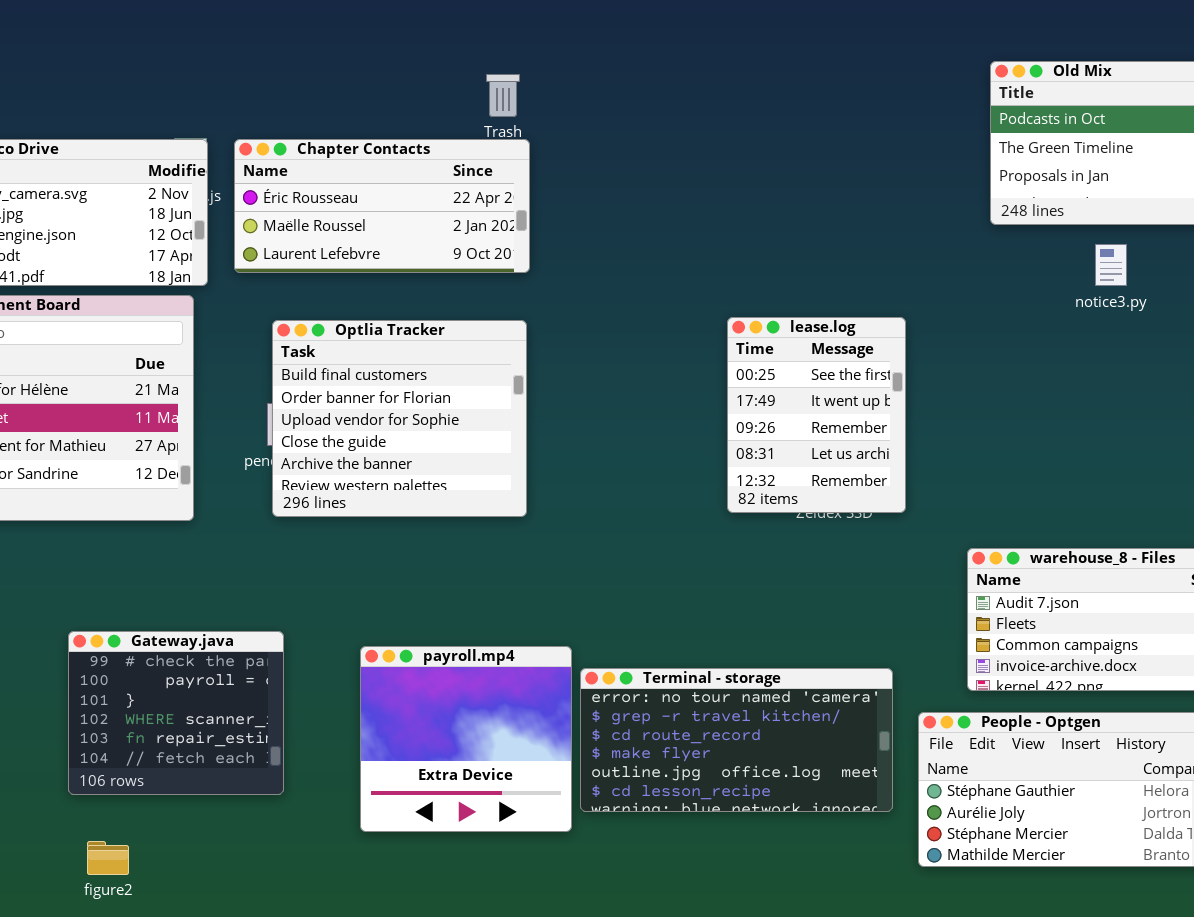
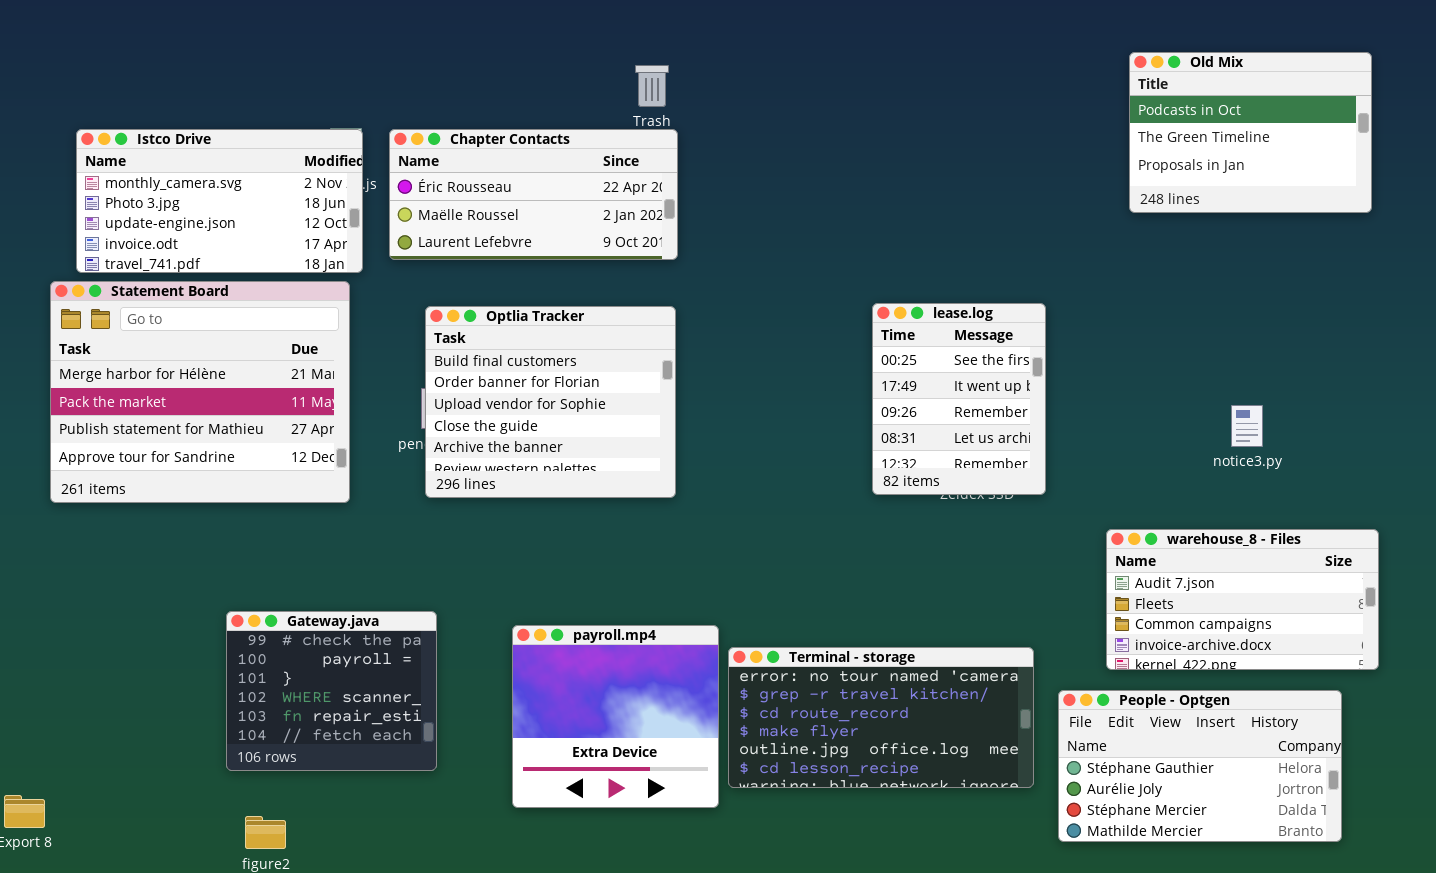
notice3.py: [1095,244,1127,286] -> [1231,405,1263,447], moved

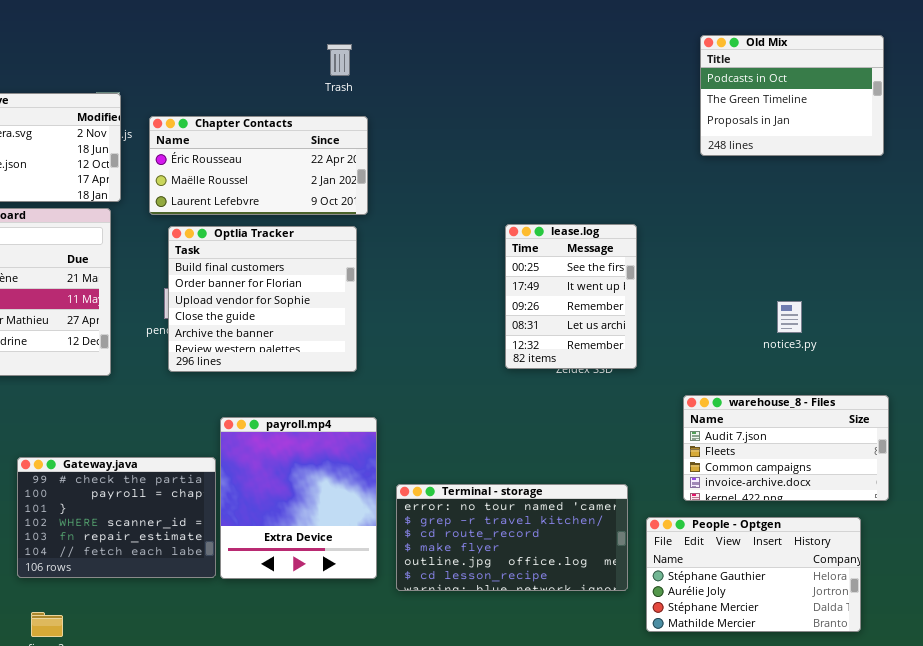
Chapter Contacts: [389,129,678,260] -> [149,116,368,215], moved
Gateway.java: [226,611,437,771] -> [17,457,216,578], resized
payroll.mp4: [512,625,719,808] -> [220,417,377,579], moved, resized

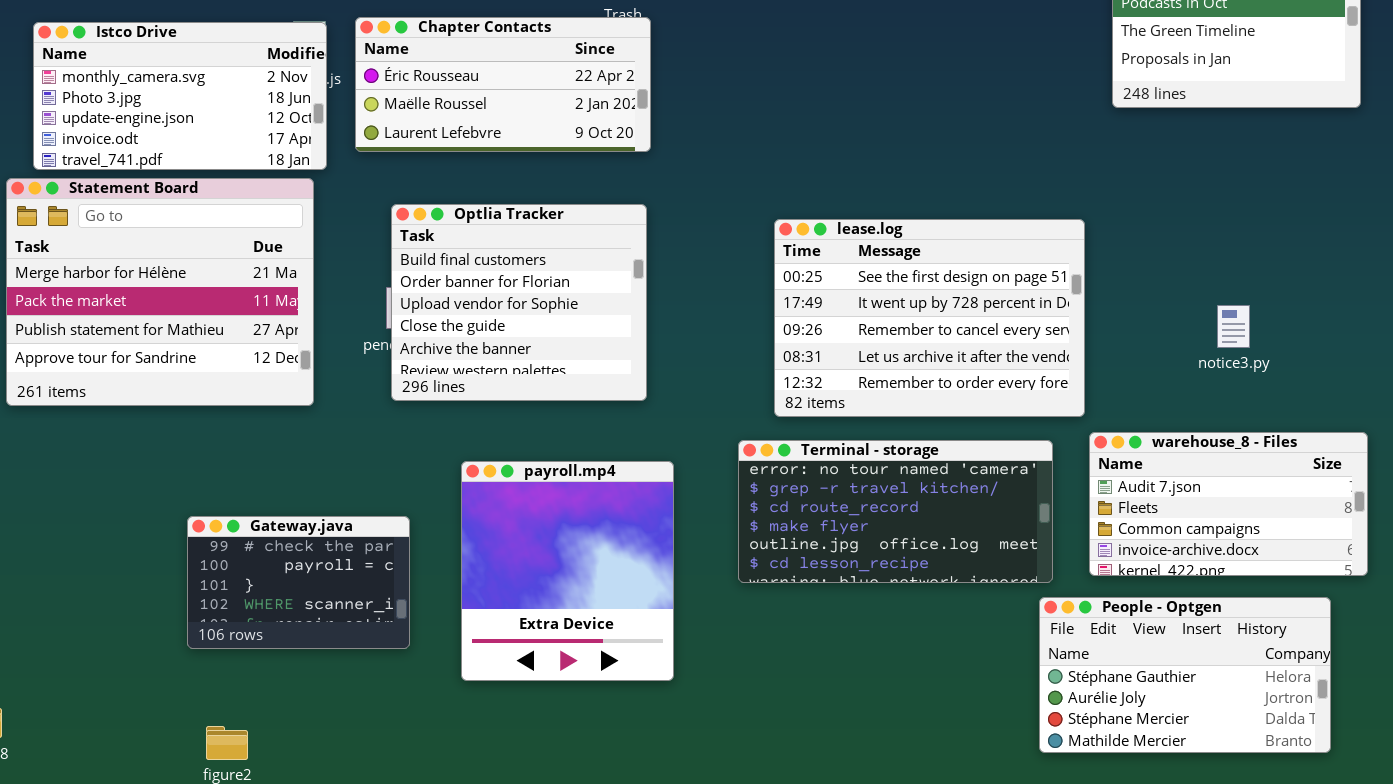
Chapter Contacts: [149,116,368,215] -> [355,17,651,152], moved
lease.log: [505,224,637,369] -> [774,219,1085,417], moved, resized
Gateway.java: [17,457,216,578] -> [187,516,410,649], resized
Terminal - storage: [396,484,628,591] -> [738,440,1053,583], moved

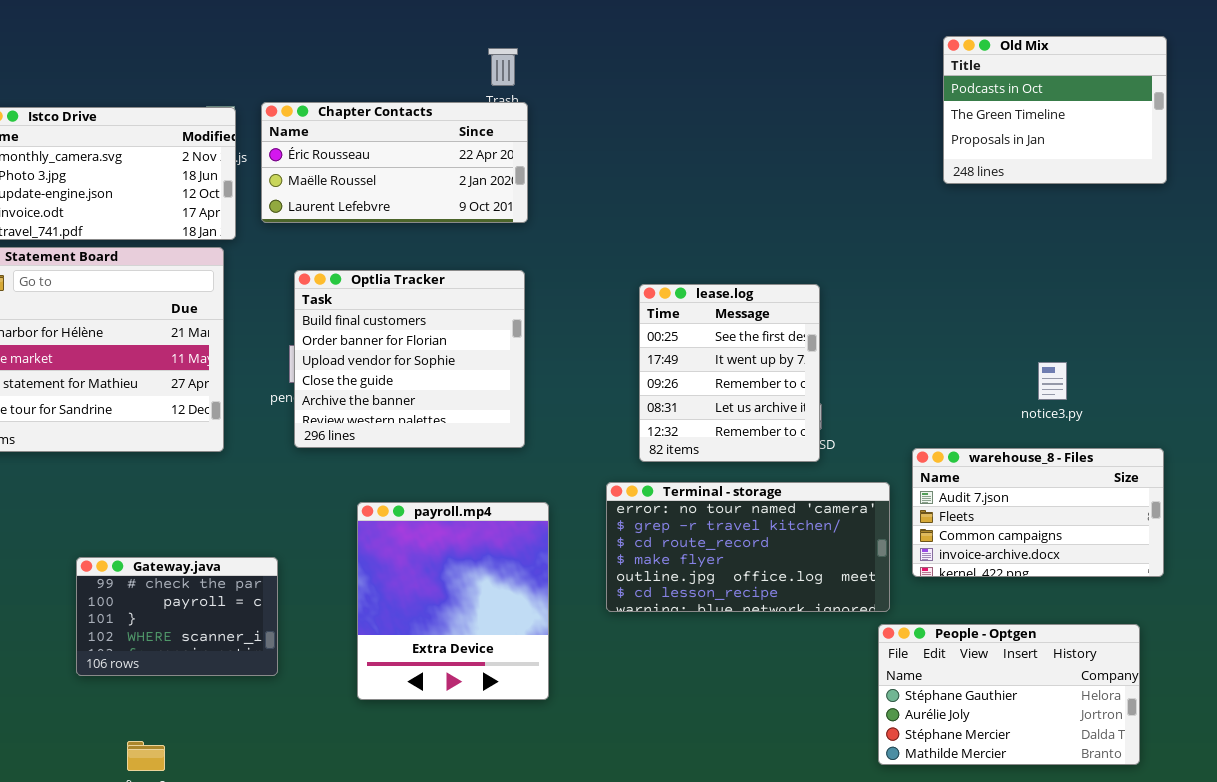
lease.log: [774,219,1085,417] -> [639,284,820,462], resized
warehouse_8 - Files: [1089,432,1368,576] -> [912,448,1164,577], moved
Gateway.java: [187,516,410,649] -> [76,557,278,676], moved

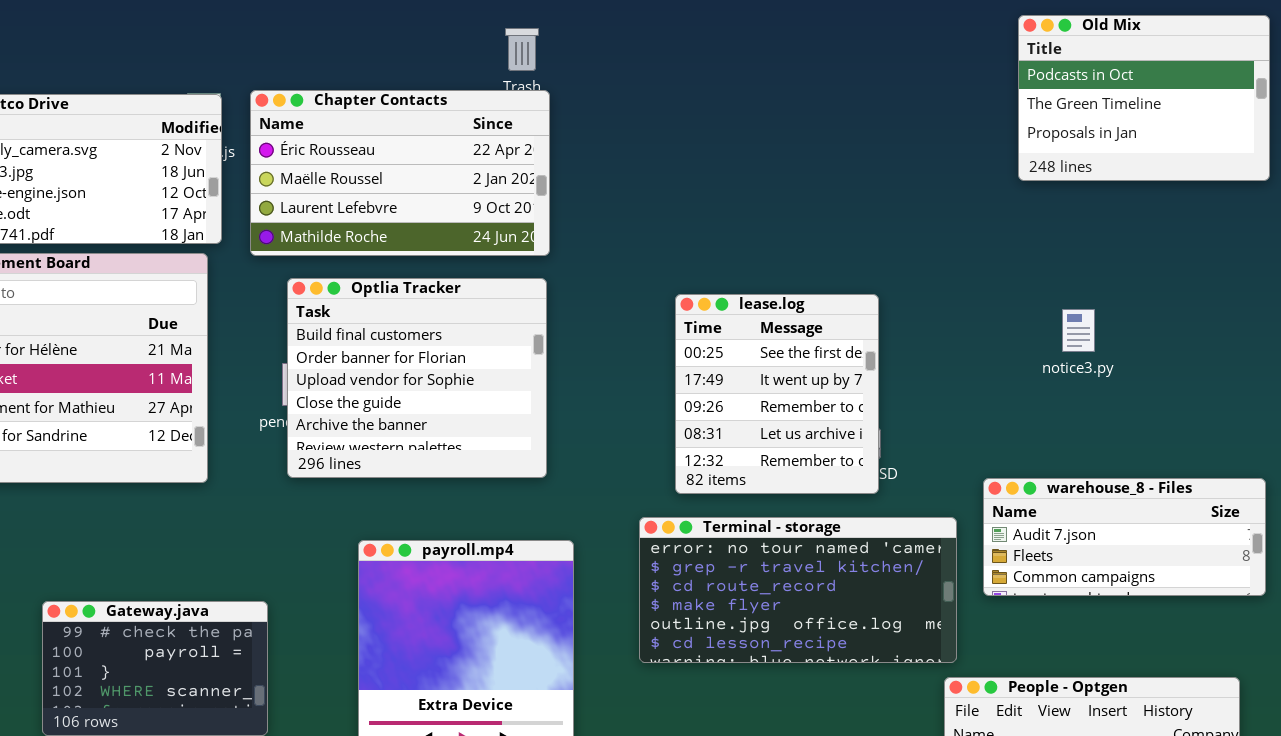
Chapter Contacts: [261,102,528,223] -> [250,90,550,256], resized
notice3.py: [1038,362,1067,400] -> [1062,309,1095,352], moved
warehouse_8 - Files: [912,448,1164,577] -> [983,478,1266,596], resized

